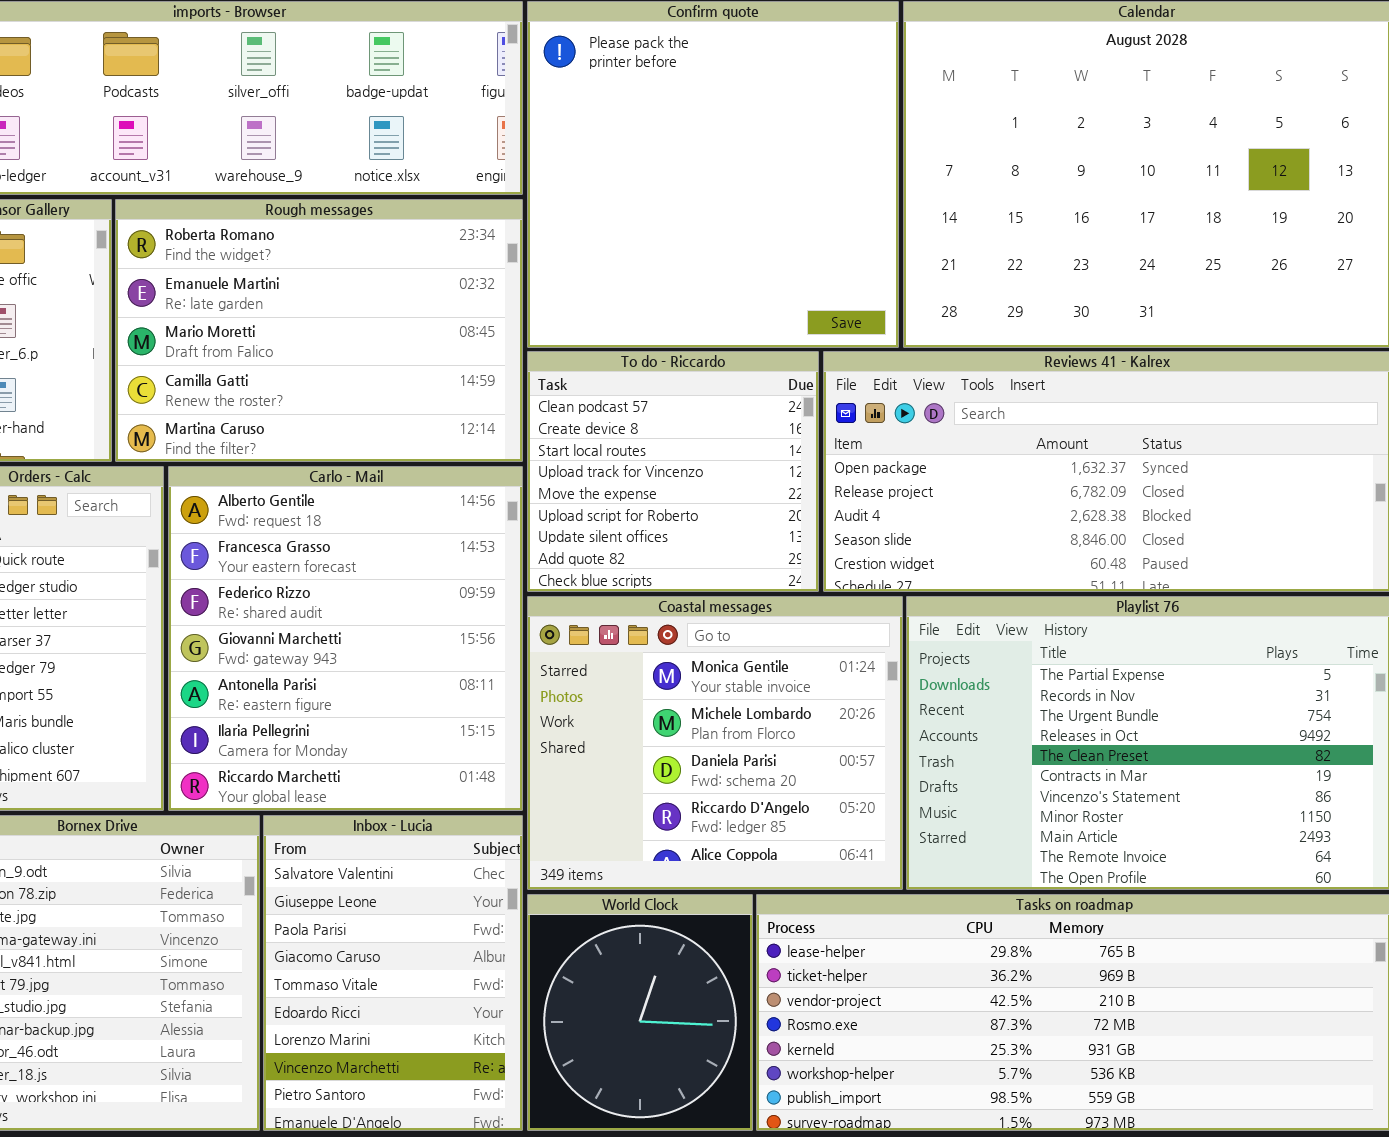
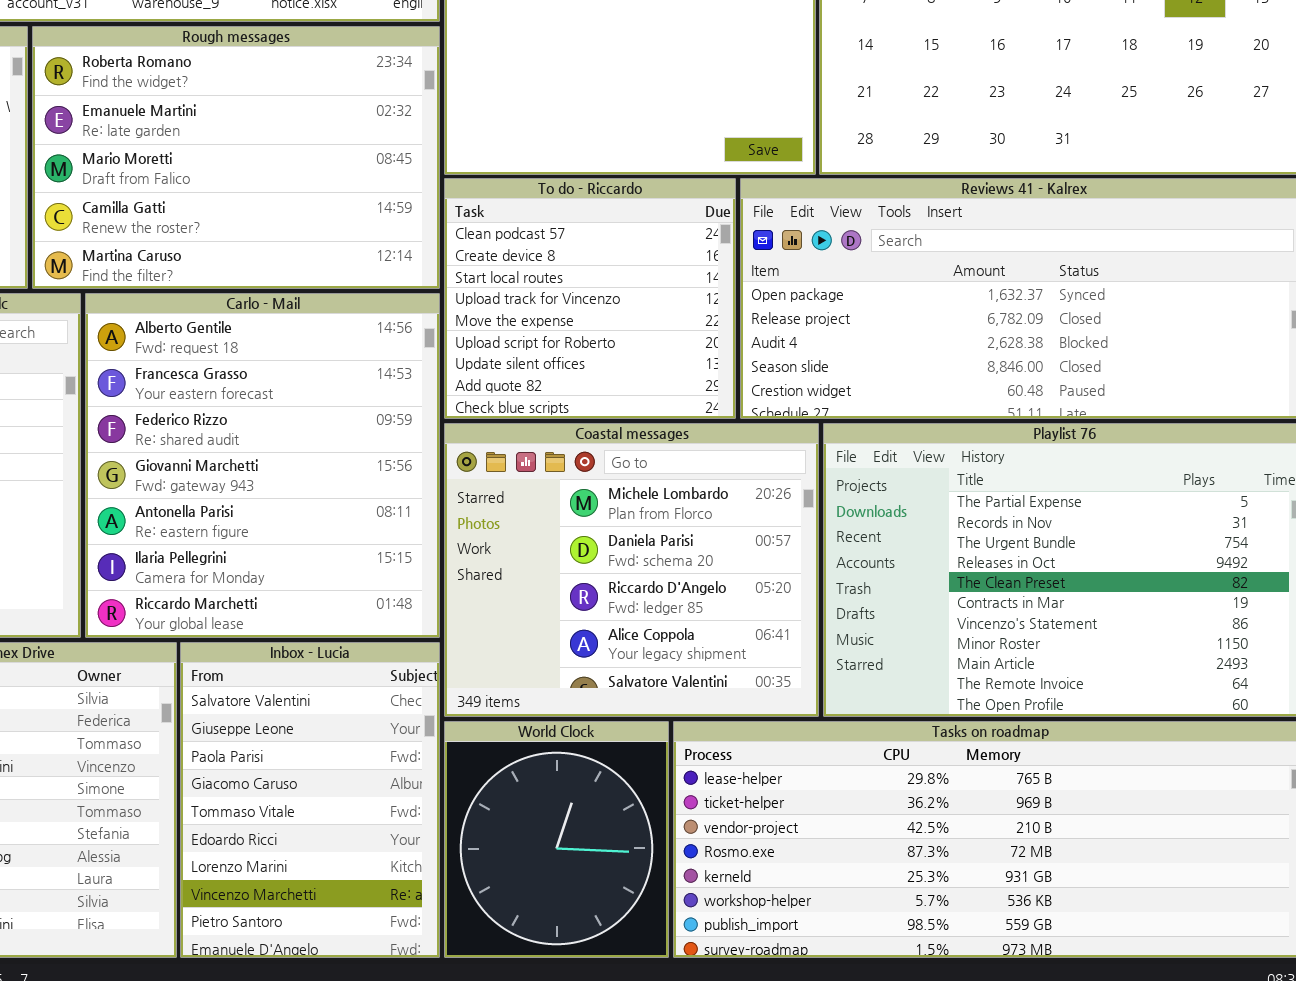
Coastal messages: [527,596,903,890] -> [444,423,819,717], scrolled down 1 row

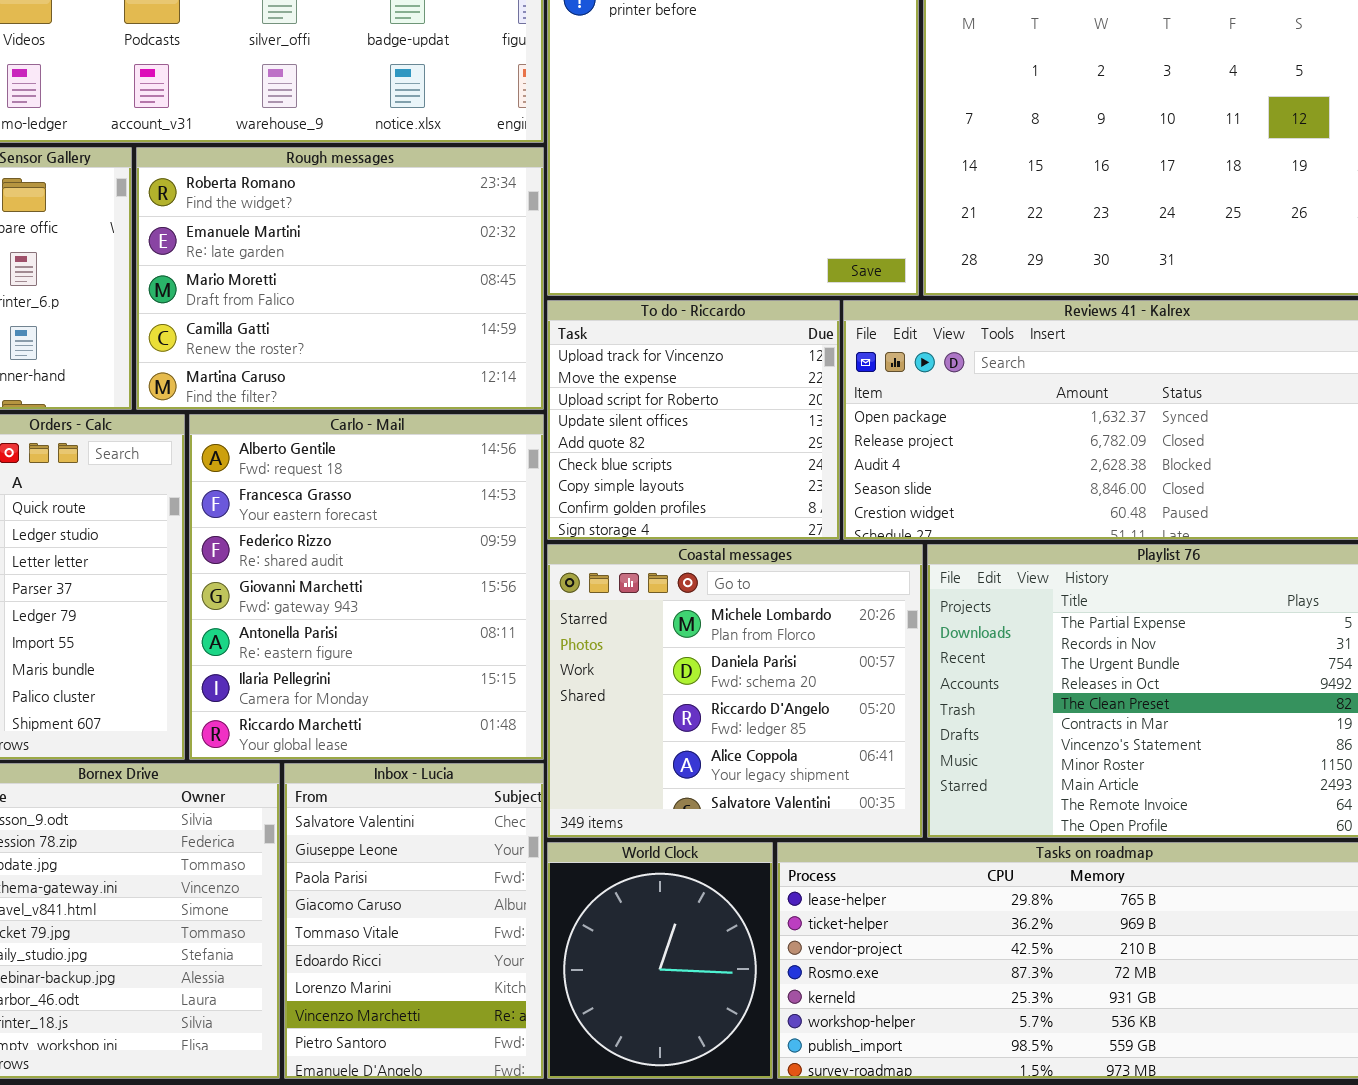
To do - Riccardo: [444,178,736,419] -> [547,300,840,540], scrolled down 3 rows

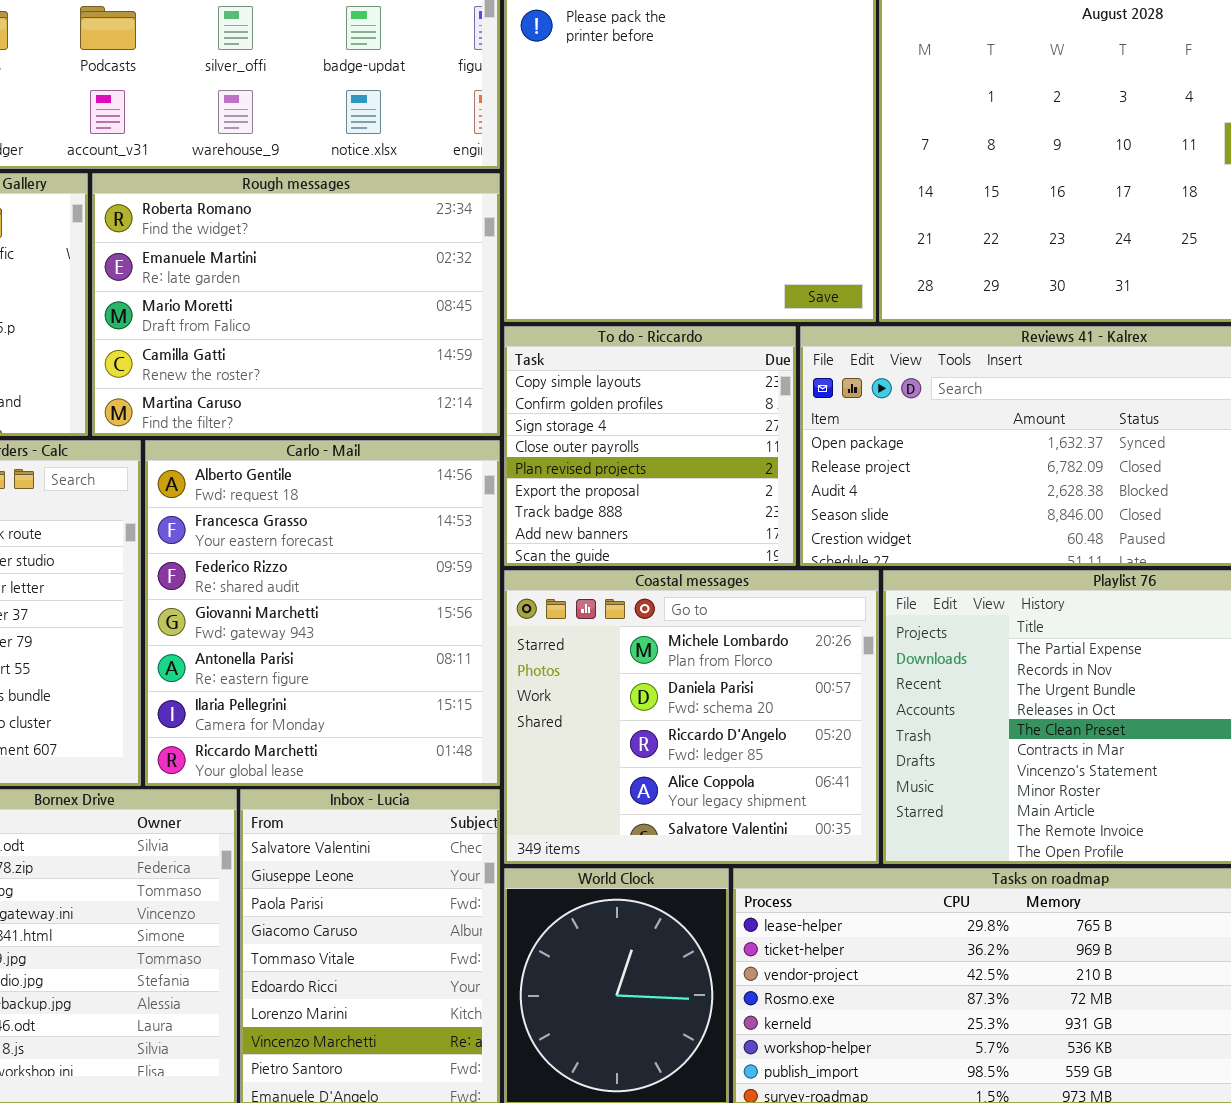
To do - Riccardo: [547,300,840,540] -> [504,326,796,566], scrolled down 6 rows

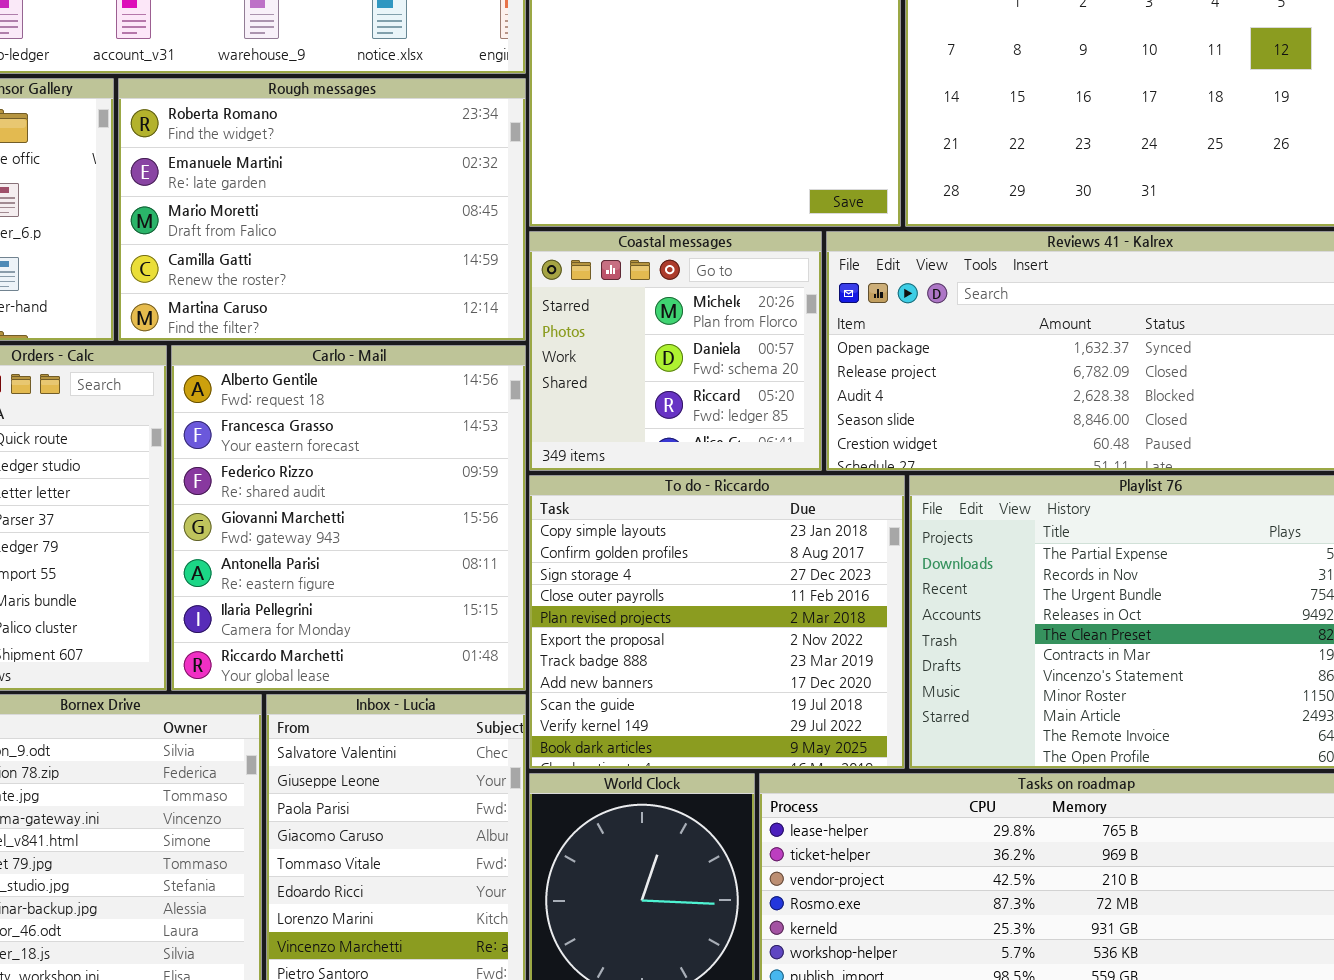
To do - Riccardo: [504,326,796,566] -> [529,475,905,769], moved, resized
Coastal messages: [504,570,879,864] -> [529,231,822,471], moved, resized

